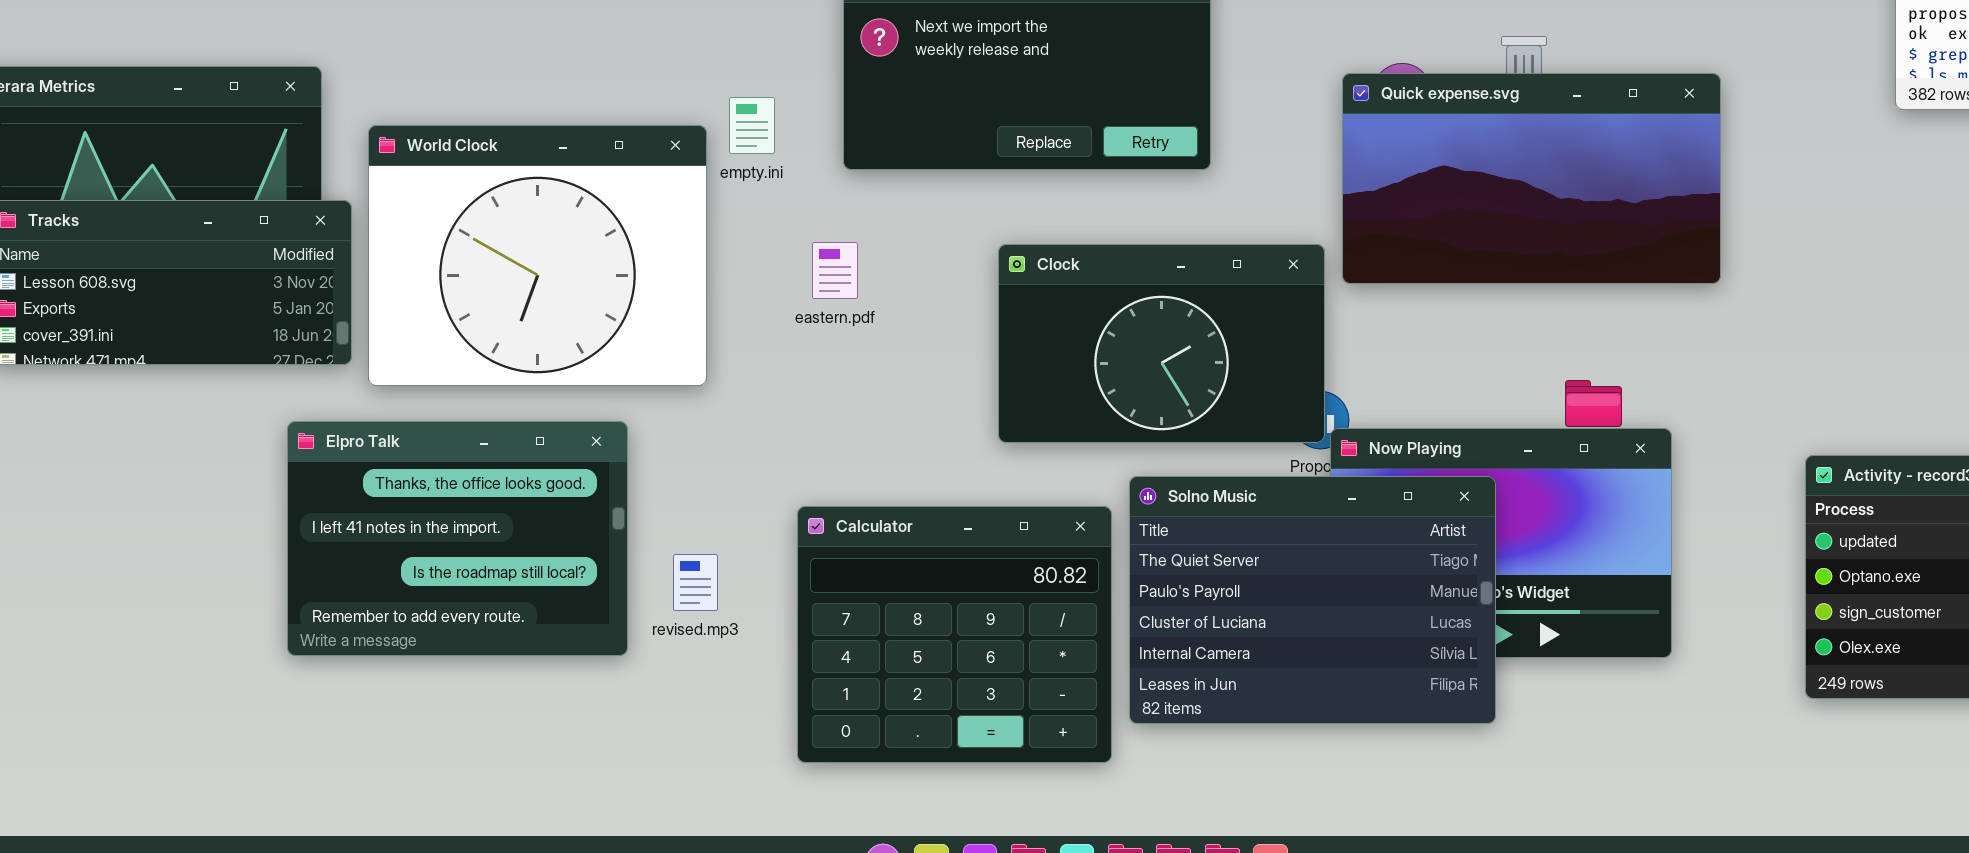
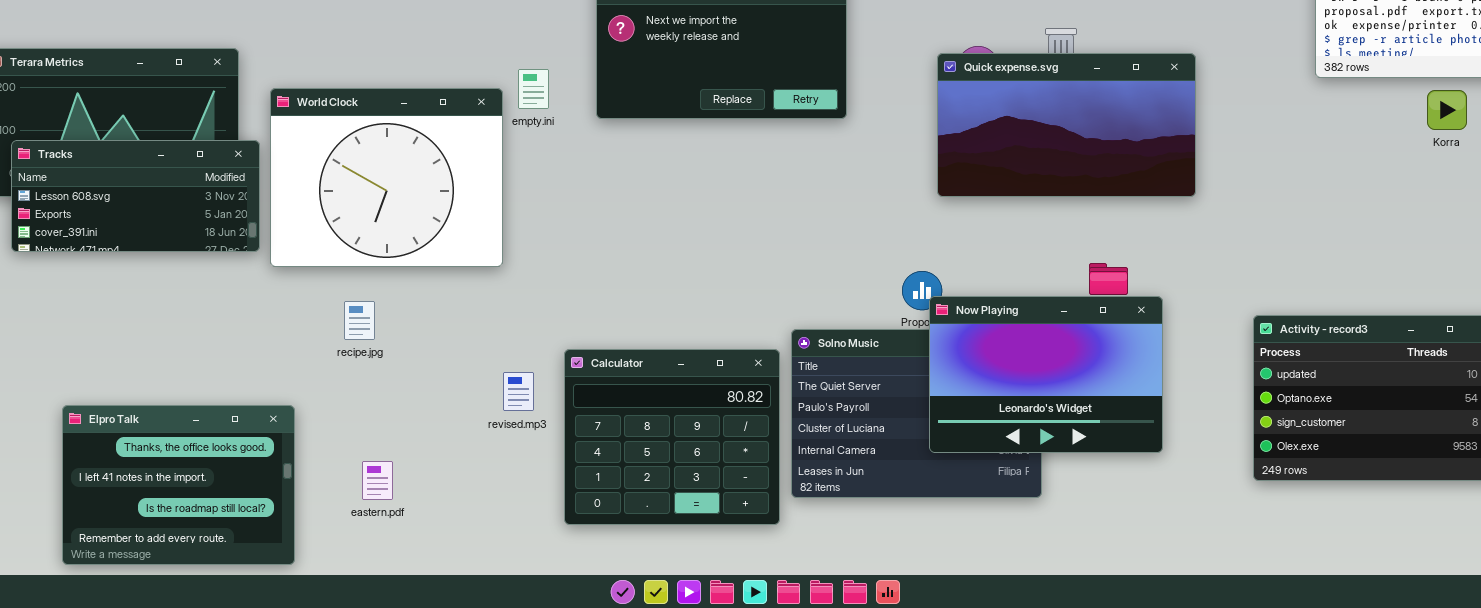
eastern.pdf: [812,242,858,299] -> [362,461,393,500], moved
Clock: [998,244,1325,443] -> none, closed
Elpro Talk: [287,421,628,656] -> [62,405,295,565], moved
Now Playing: [1330,428,1672,658] -> [929,296,1163,453], raised
revised.mp3: [673,554,718,611] -> [503,372,534,411], moved

